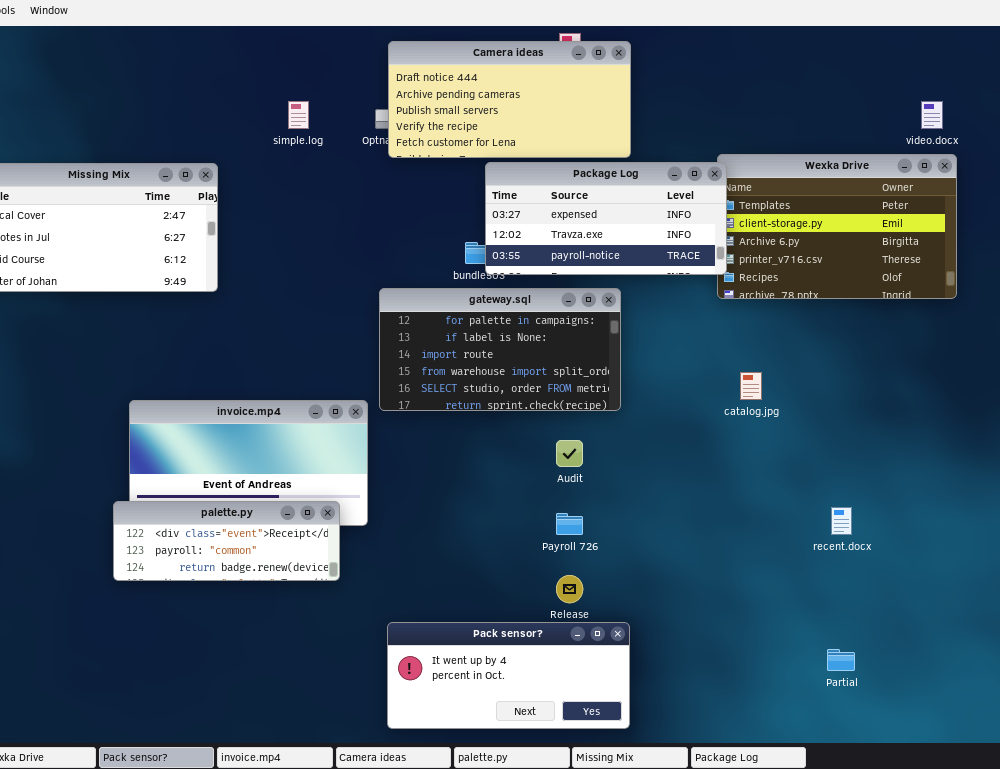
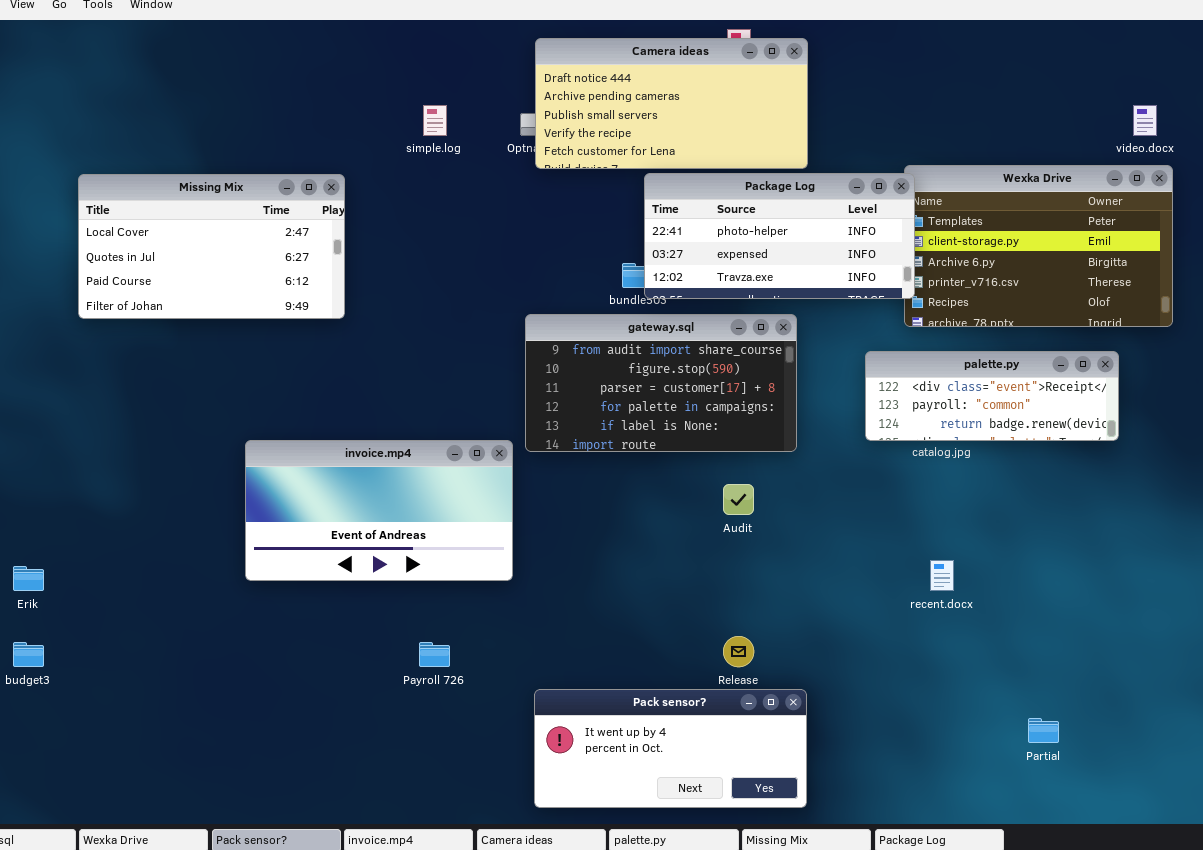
Package Log: [485,162,727,275] -> [644,173,915,299], scrolled up 1 row
gateway.sql: [379,288,621,411] -> [525,314,797,452], scrolled up 3 rows
palette.py: [113,501,340,581] -> [865,351,1119,441], moved
recent.docx: [831,507,852,535] -> [930,560,954,591], moved
Payroll 726: [556,513,583,535] -> [419,642,450,667], moved

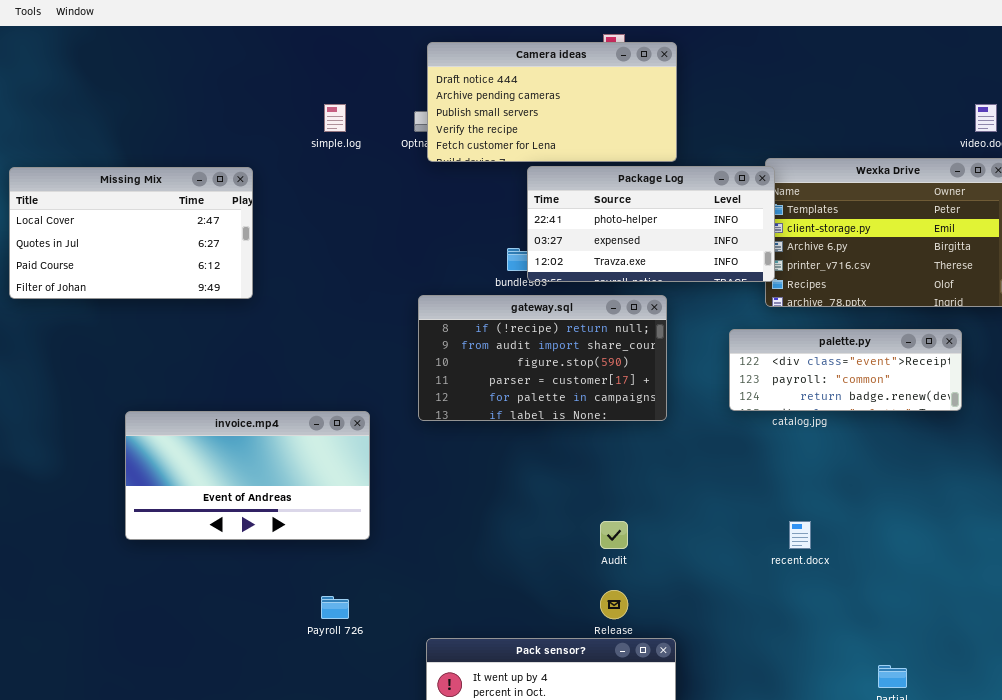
gateway.sql: [525,314,797,452] -> [418,295,667,421], scrolled up 1 row
invoice.mp4: [245,440,513,581] -> [125,411,370,540], moved
Audit: [723,484,754,515] -> [600,521,628,549], moved

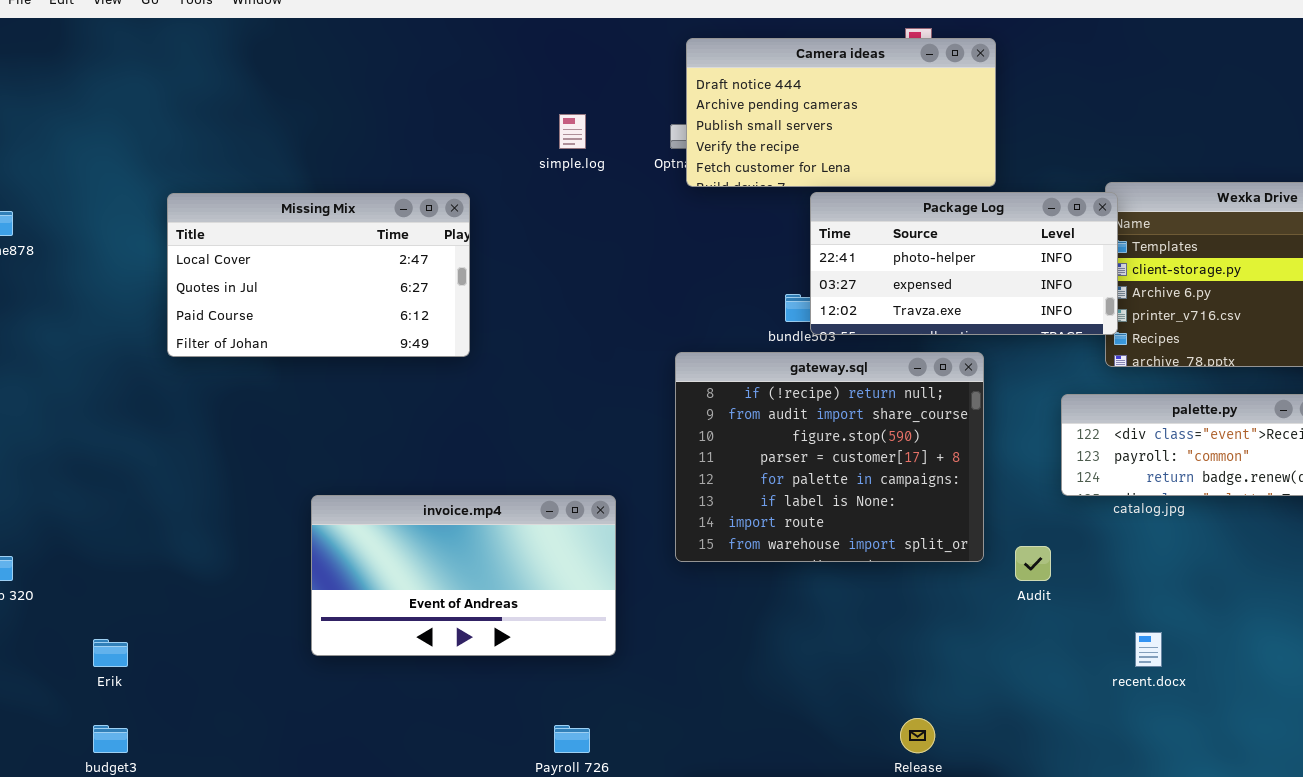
gateway.sql: [418,295,667,421] -> [675,352,984,562], resized
Audit: [600,521,628,549] -> [1015,546,1051,581], moved

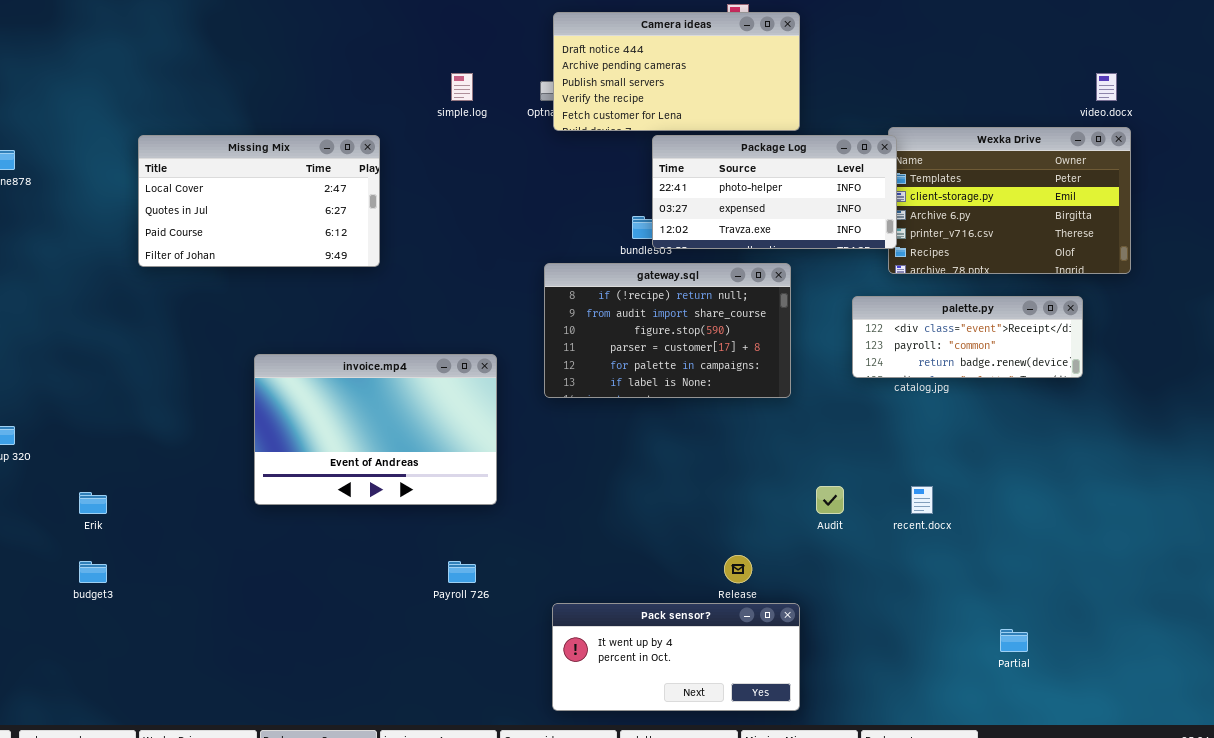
gateway.sql: [675,352,984,562] -> [544,263,791,398], resized
invoice.mp4: [311,495,616,656] -> [254,354,497,505], resized
Audit: [1015,546,1051,581] -> [816,486,844,514], moved

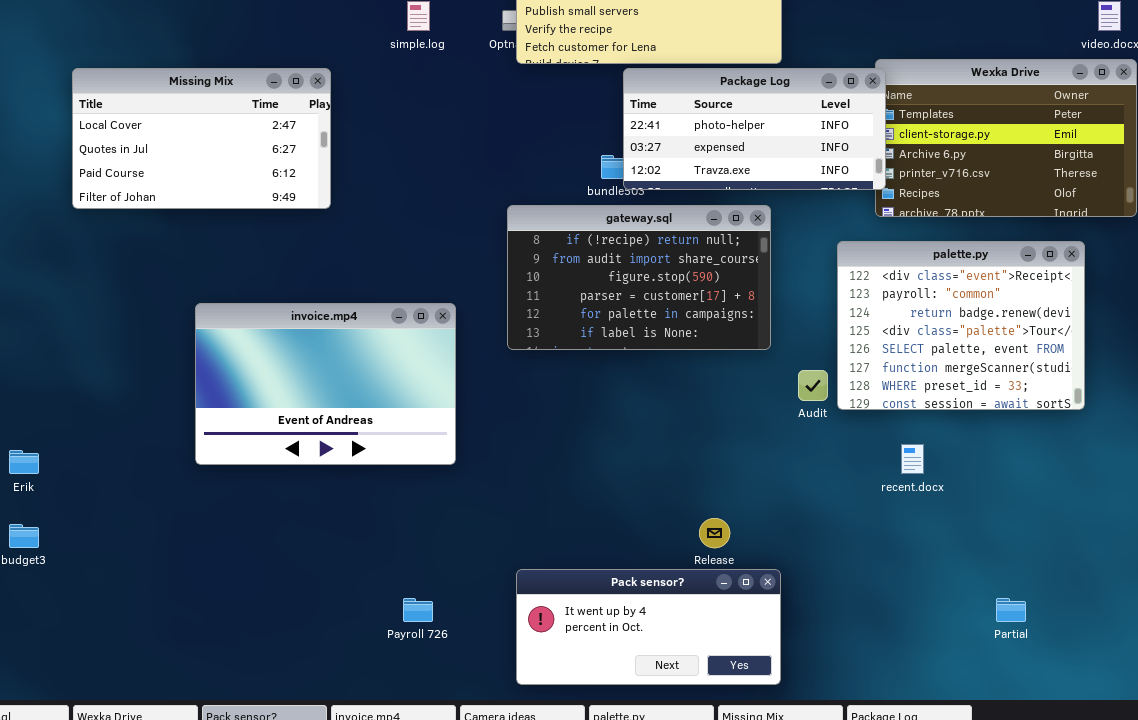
palette.py: [852,296,1083,378] -> [837,241,1085,410], resized
Audit: [816,486,844,514] -> [798,370,828,401], moved
Payroll 726: [448,561,476,583] -> [403,598,433,622], moved

